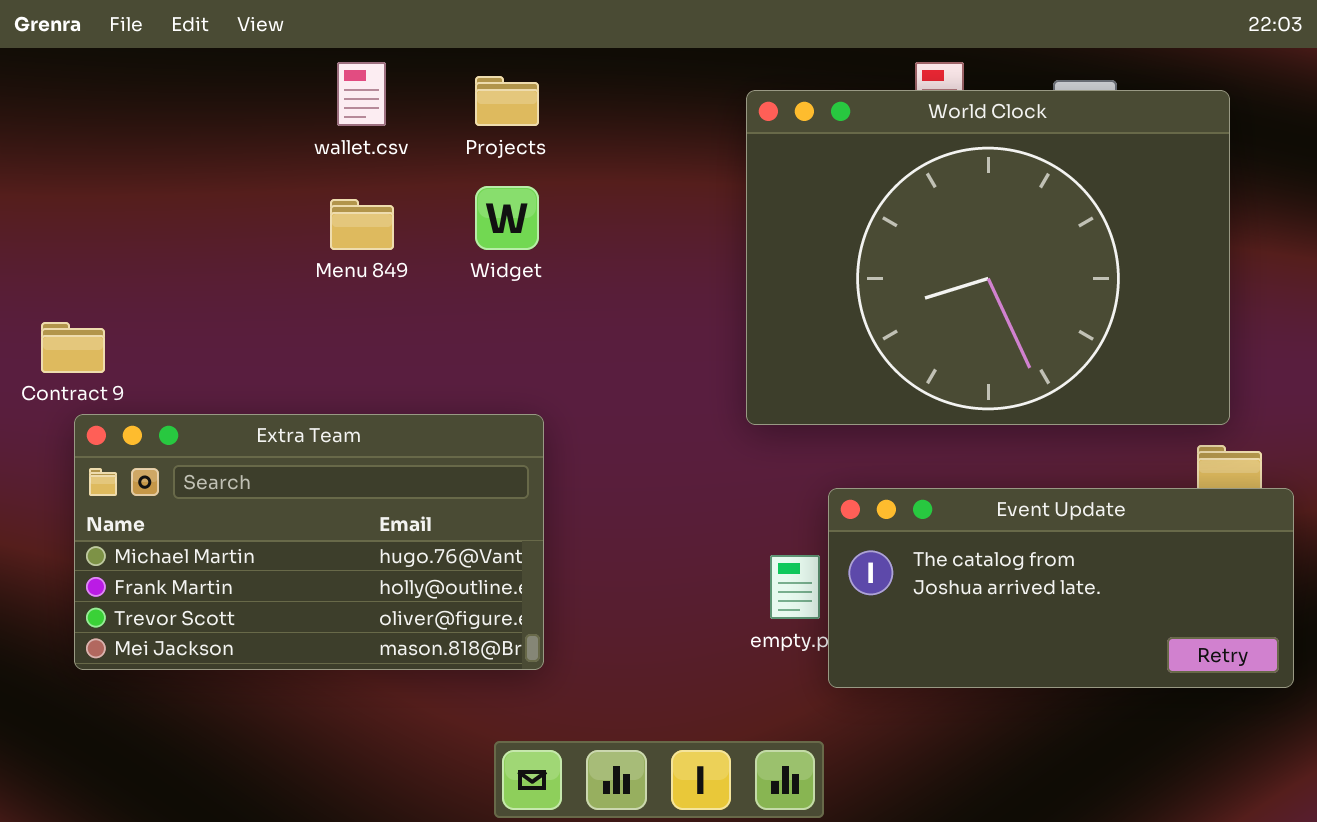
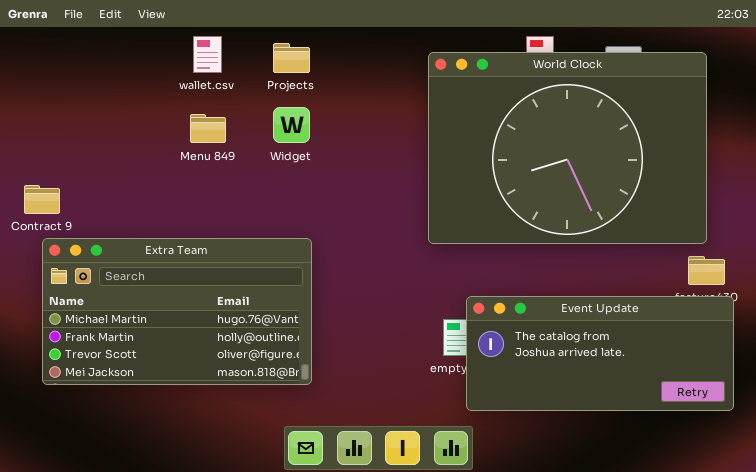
Event Update: [828,488,1294,688] -> [466,296,734,411], moved

